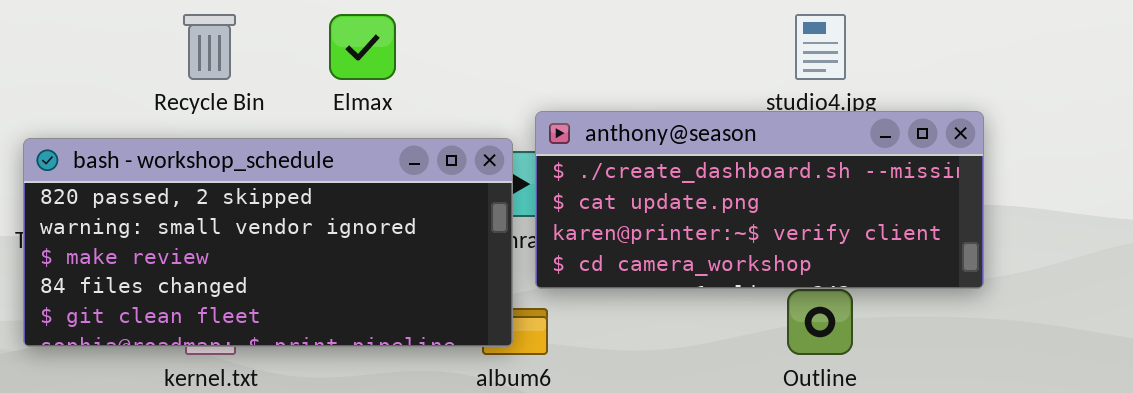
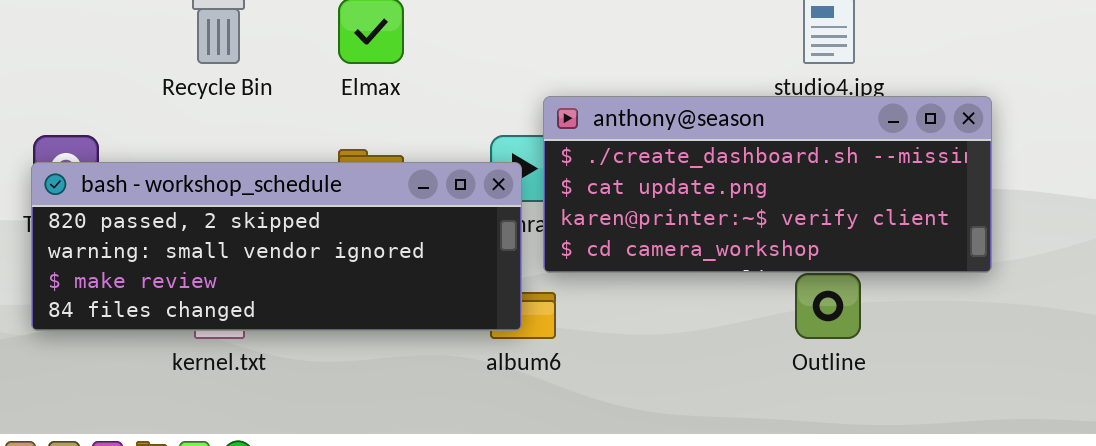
bash - workshop_schedule: [23,138,513,347] -> [31,162,522,331], resized

